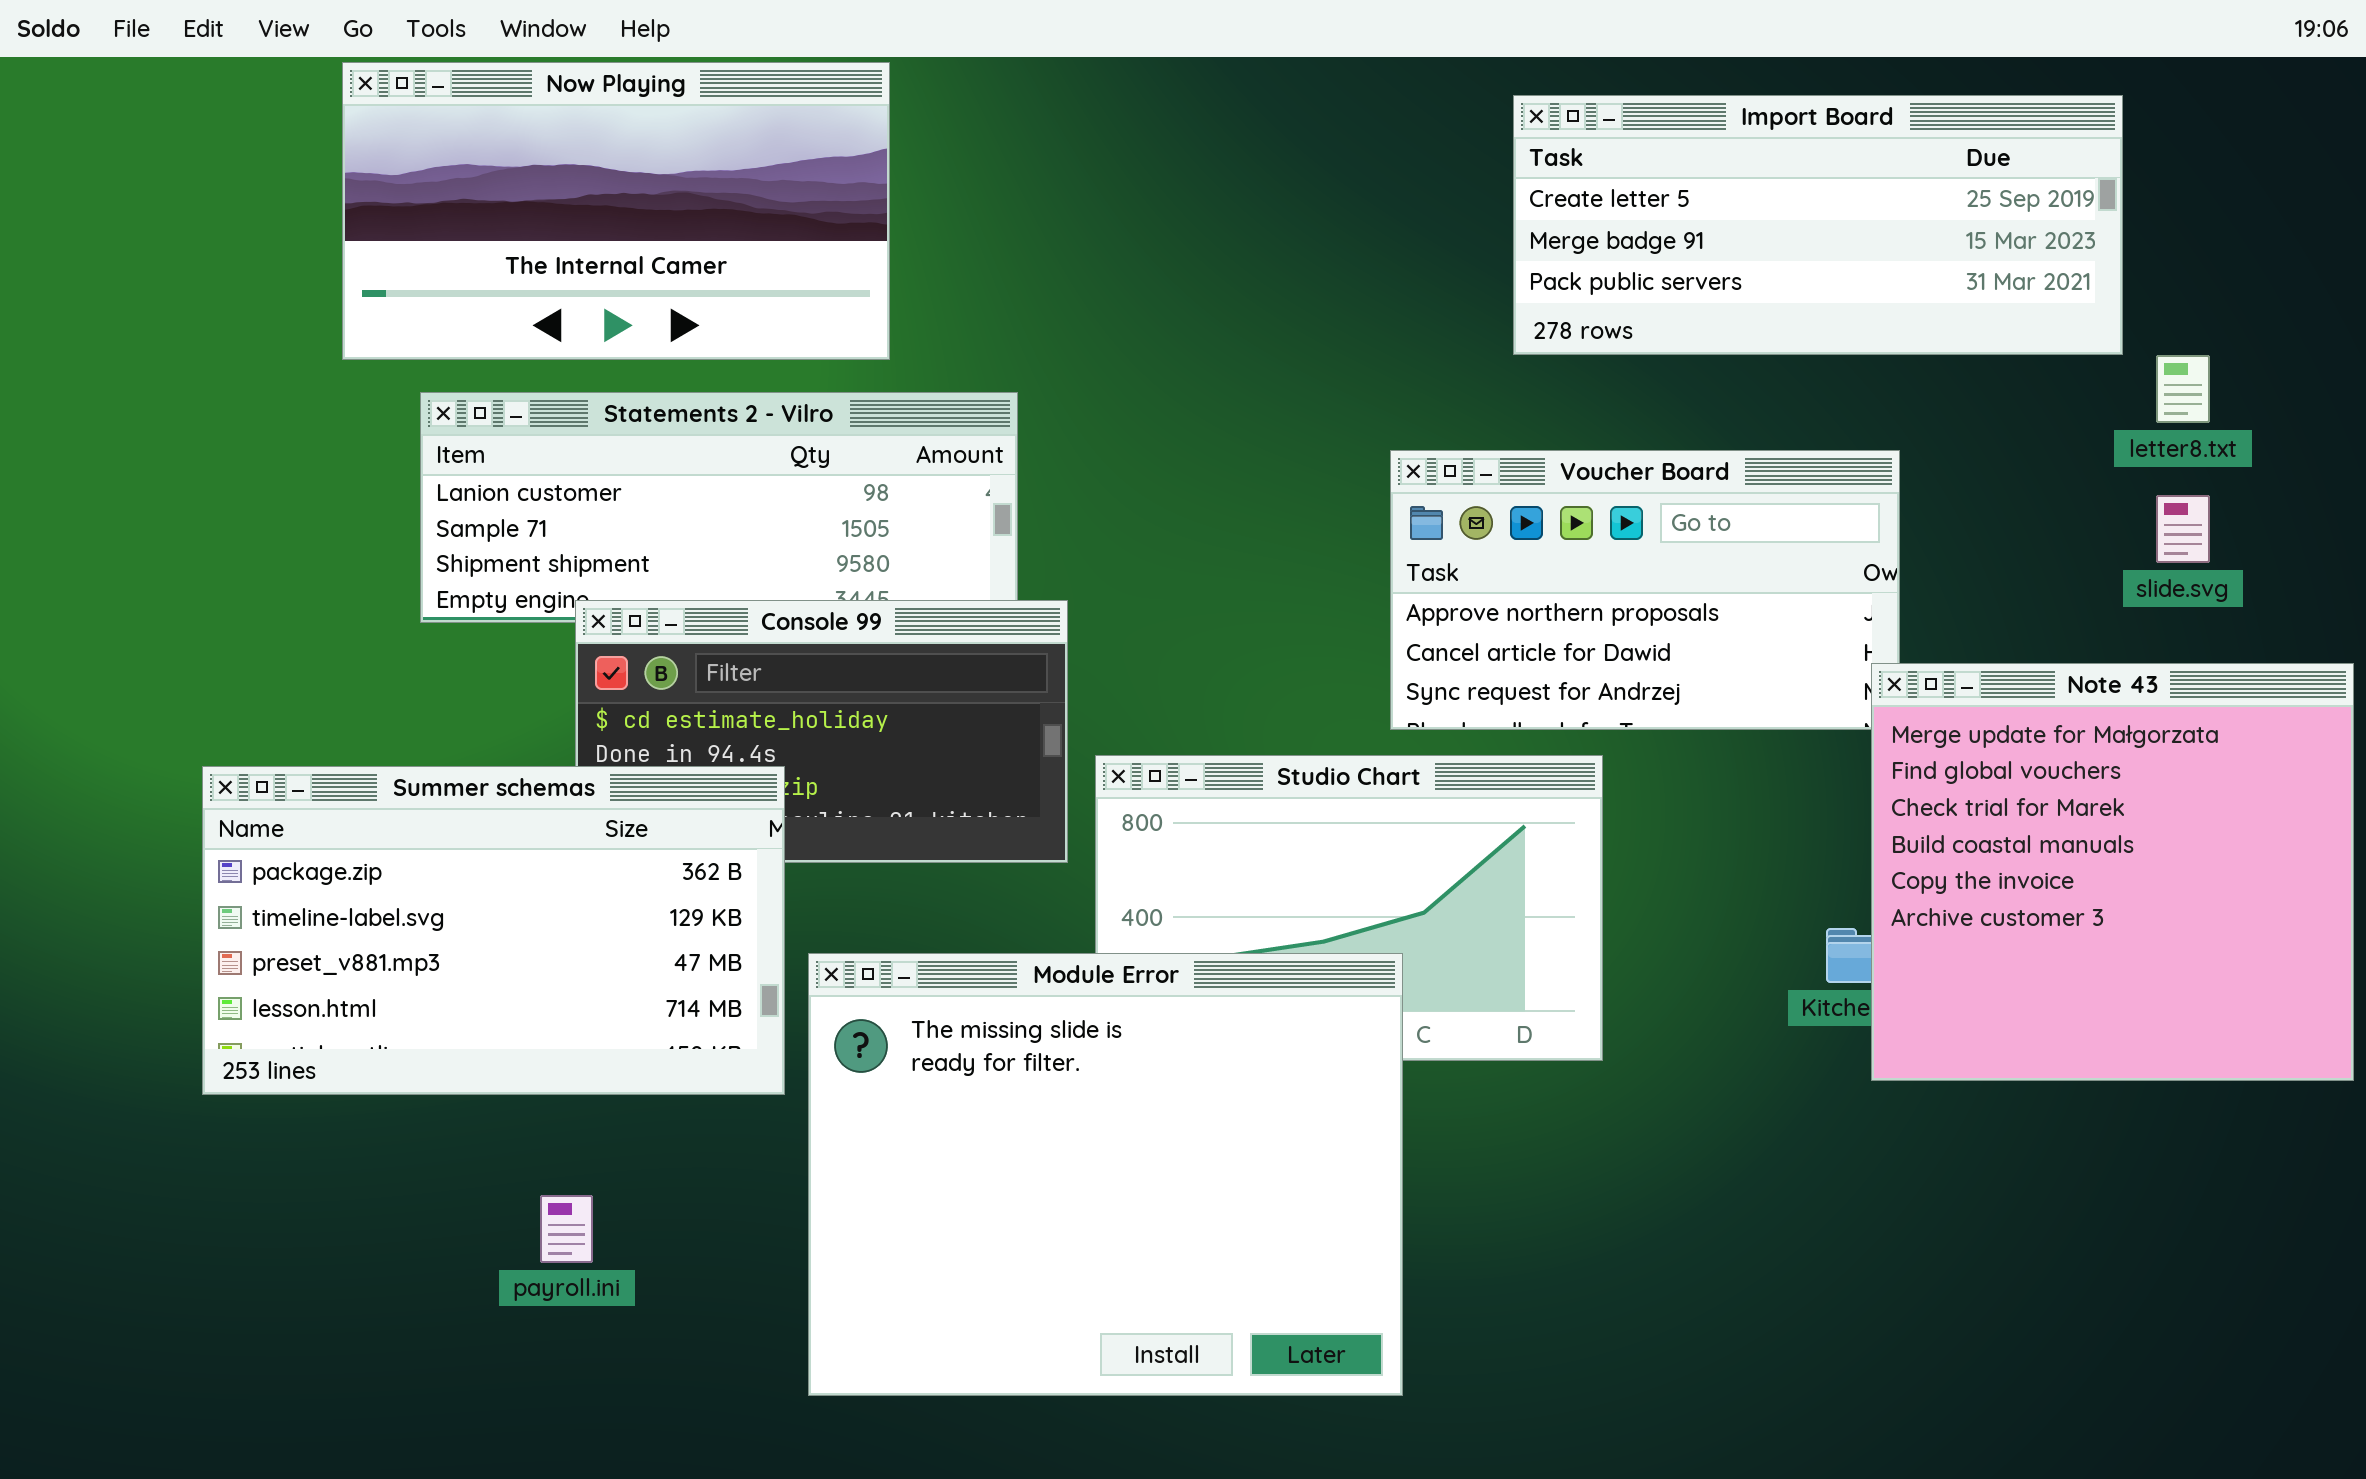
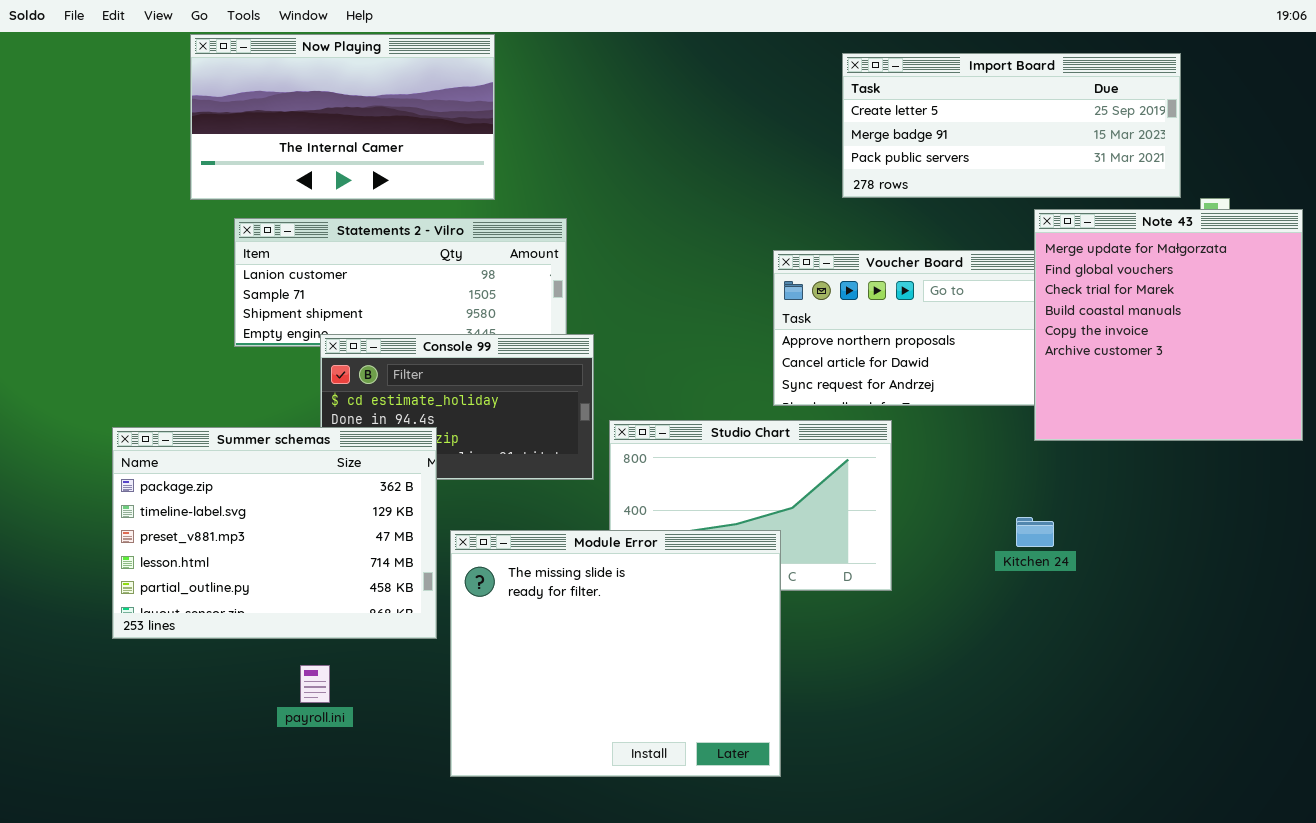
Note 43: [1871,663,2354,1081] -> [1034,209,1303,441], moved
Summer schemas: [202,766,785,1095] -> [112,427,437,639], resized

